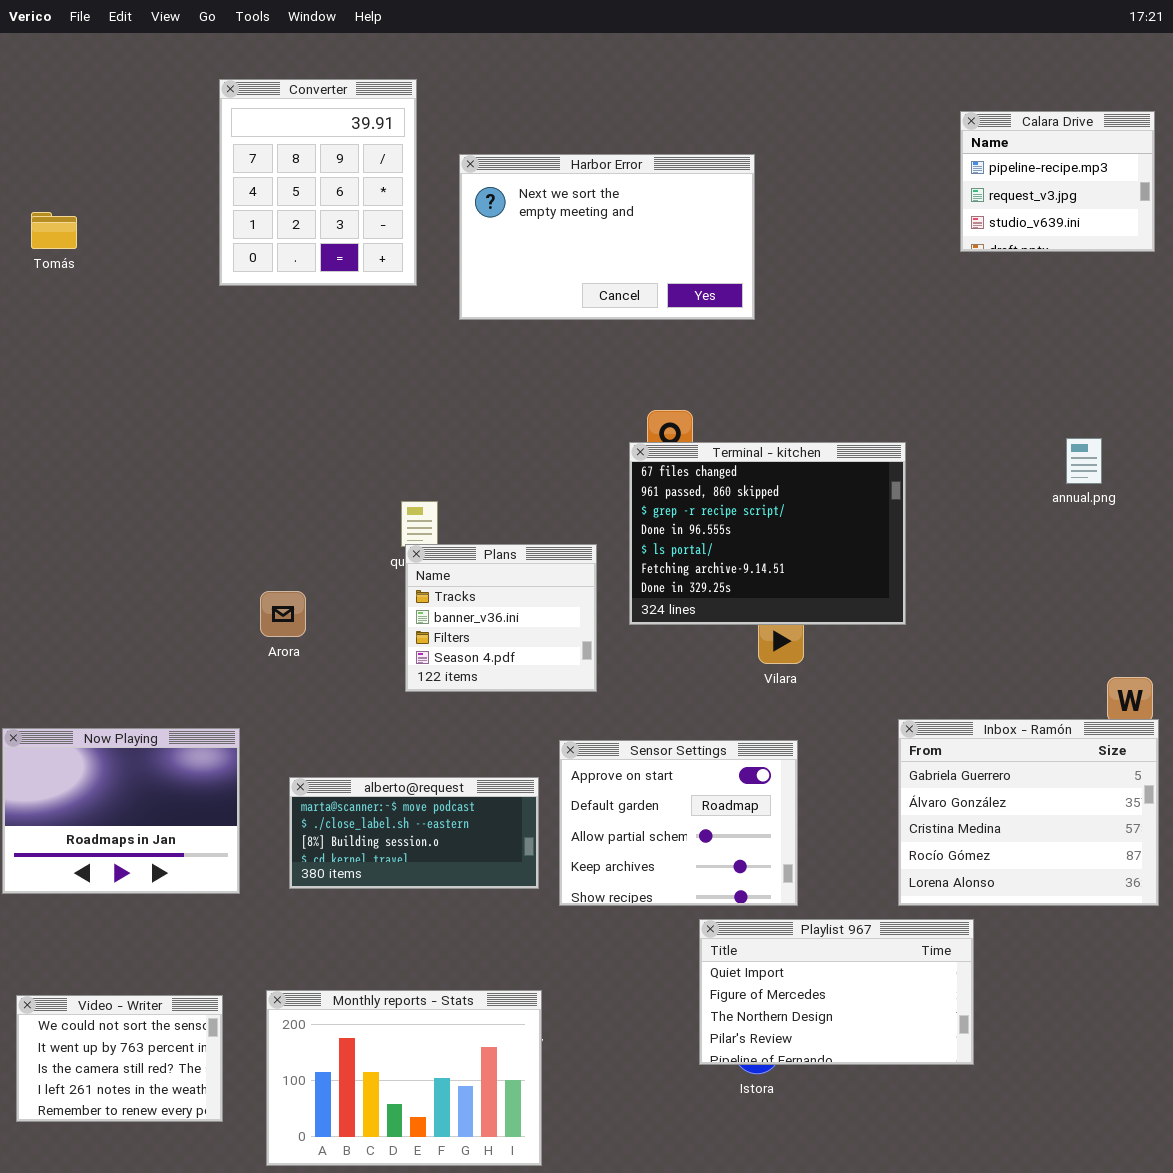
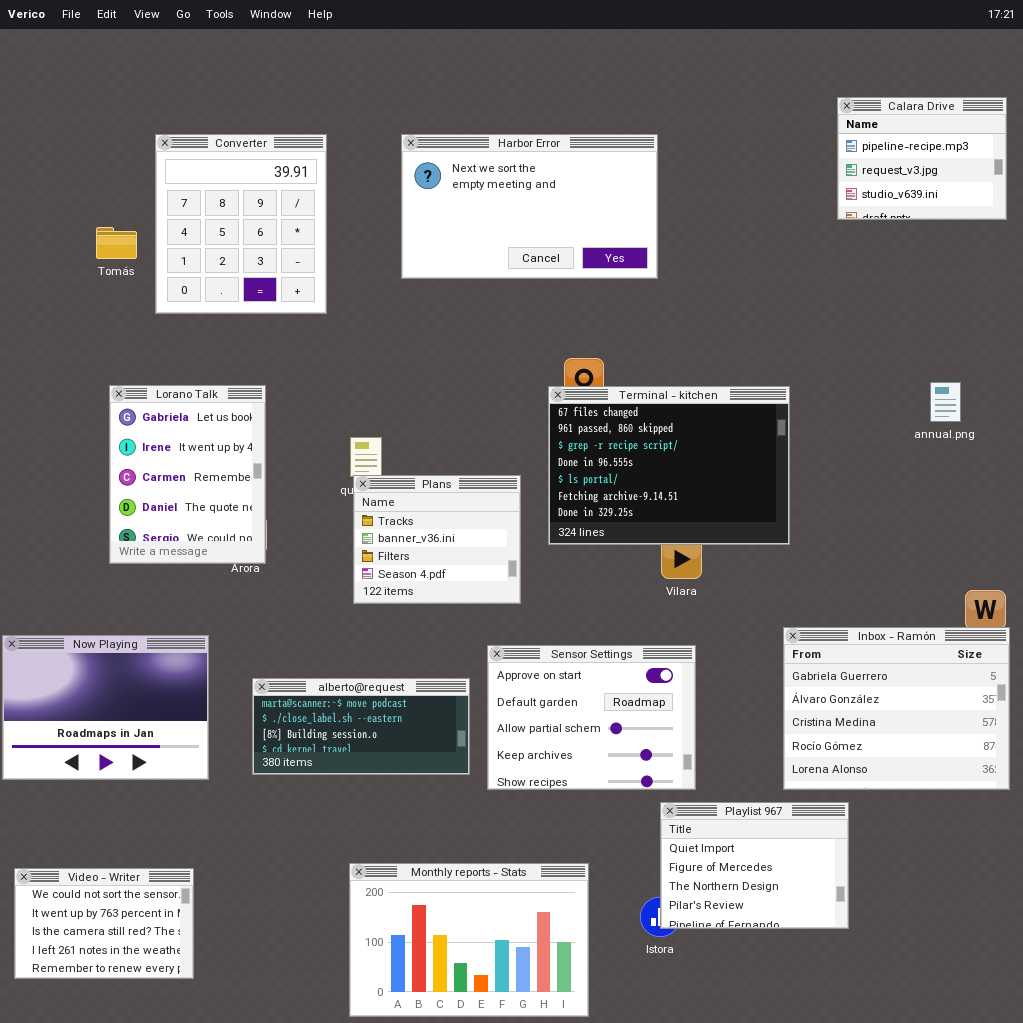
Converter: [219,79,417,286] -> [155,134,327,314], moved
Tomás: [31,212,77,249] -> [96,227,137,259], moved
Lorano Talk: none -> [109,385,266,564], opened
Playlist 967: [699,919,974,1065] -> [660,802,849,929], resized
Monthly reports - Stats: [266,990,542,1166] -> [349,863,589,1017], moved

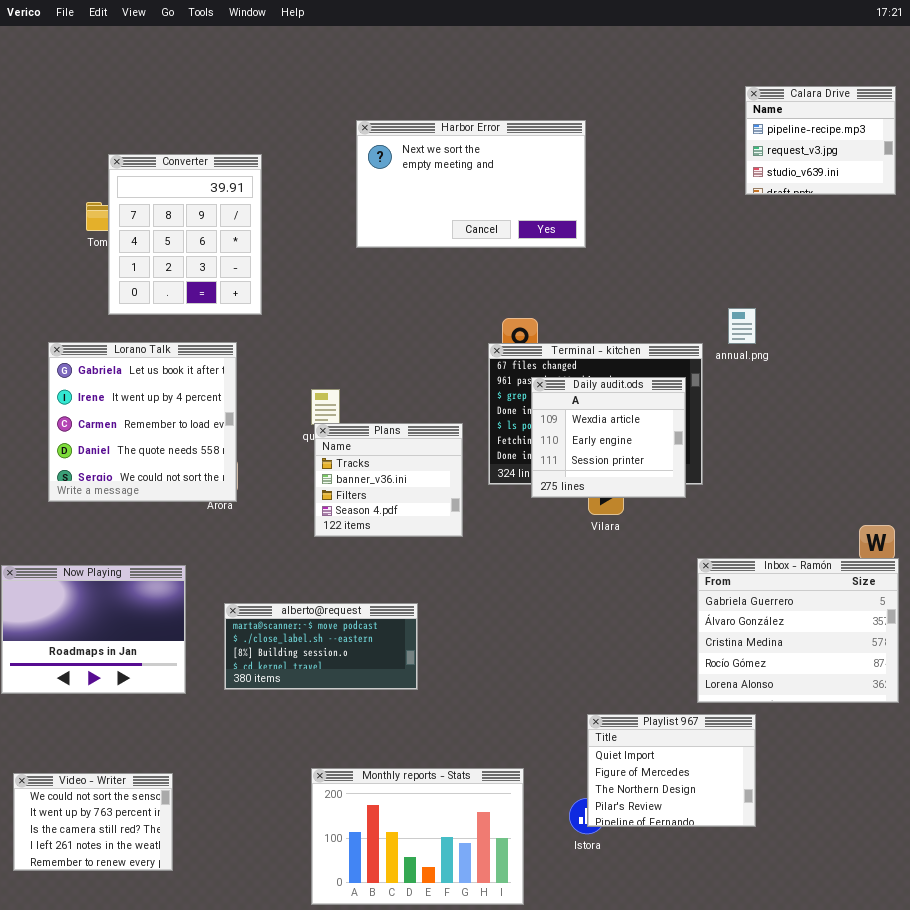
Converter: [155,134,327,314] -> [108,154,262,315], moved
annual.png: [930,382,961,422] -> [728,308,756,344], moved
Lorano Talk: [109,385,266,564] -> [48,342,237,502], resized
Daily audit.ods: none -> [531,377,686,498], opened
Sensor Settings: [487,645,696,790] -> none, closed

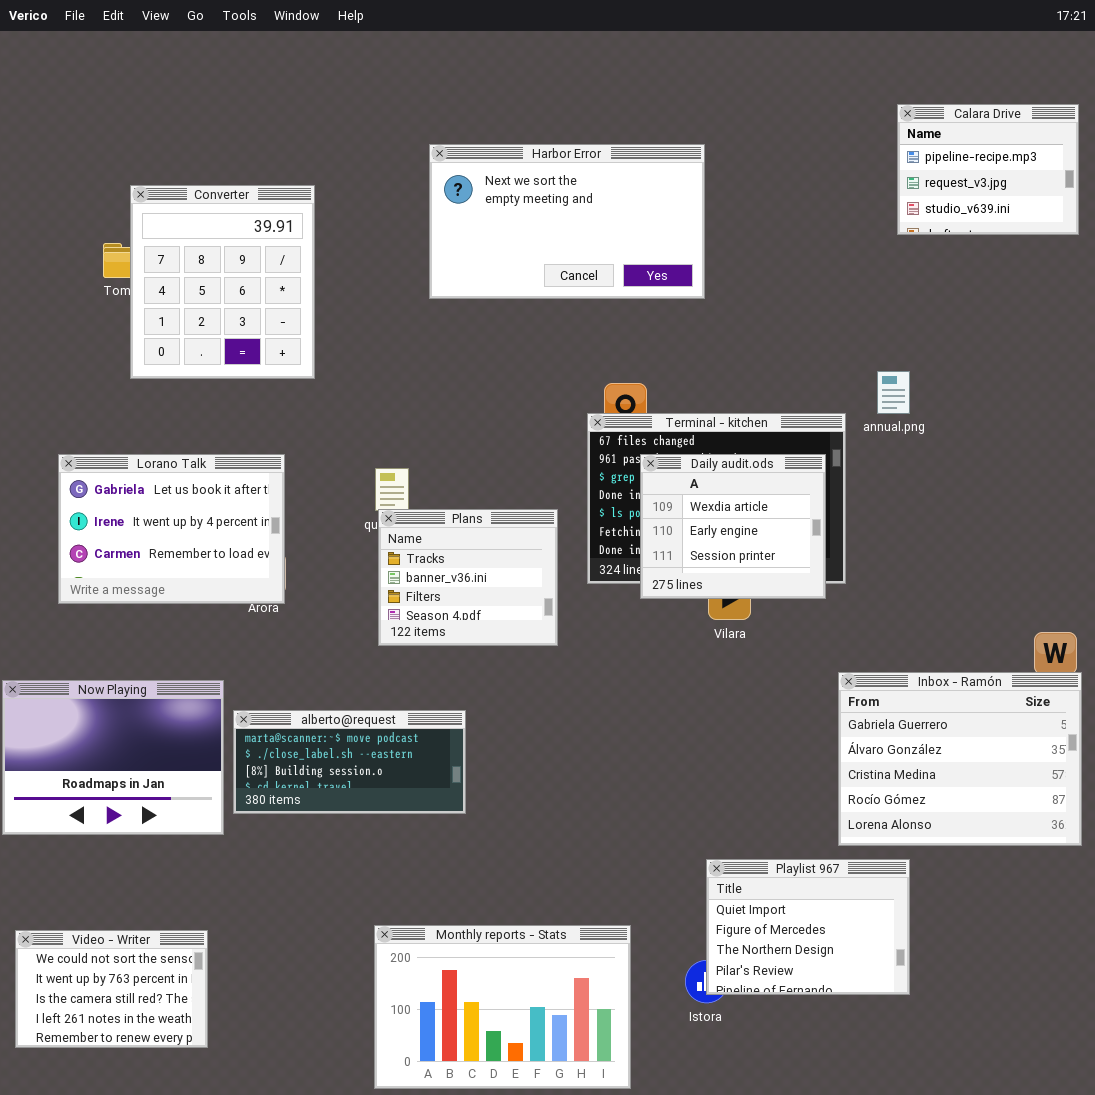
Lorano Talk: [48,342,237,502] -> [58,454,285,604], resized
alberto@request: [224,603,418,690] -> [233,710,466,814], moved

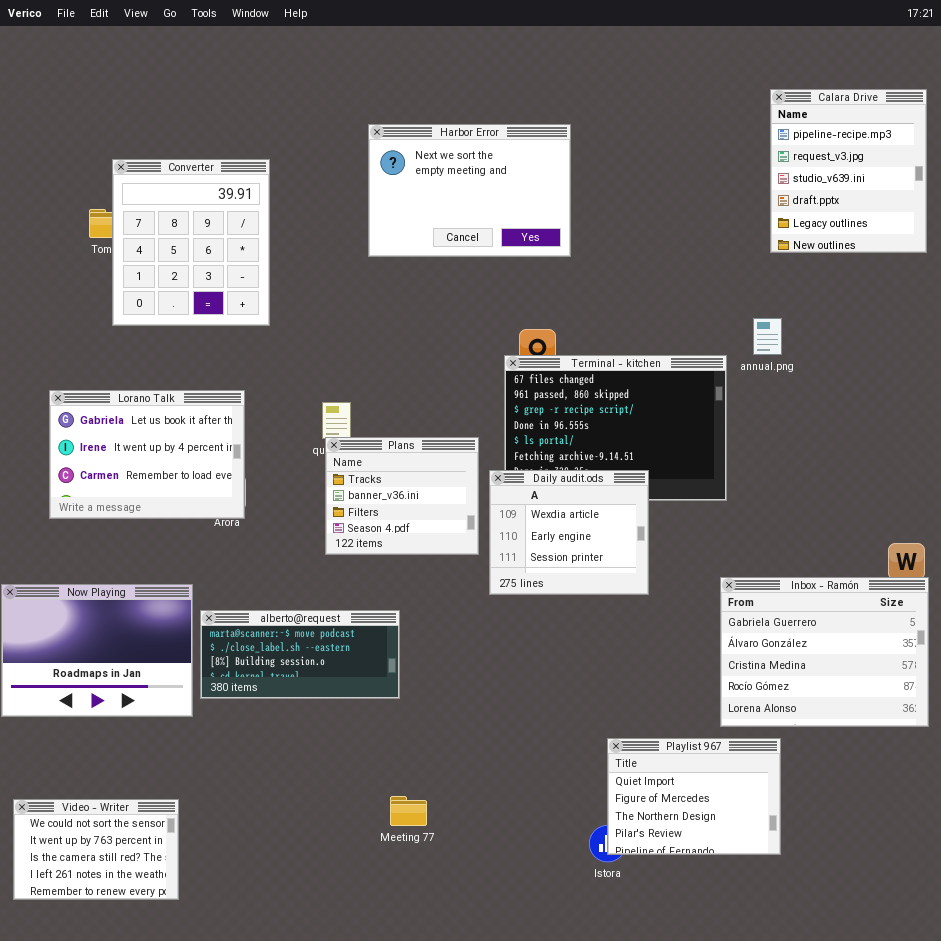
Calara Drive: [897,104,1079,235] -> [770,89,927,253], resized
Harbor Error: [429,144,705,299] -> [368,124,571,257], resized
Daily audit.ods: [640,454,826,599] -> [489,470,649,595], moved
Monthly reports - Stats: [374,925,631,1089] -> none, closed

